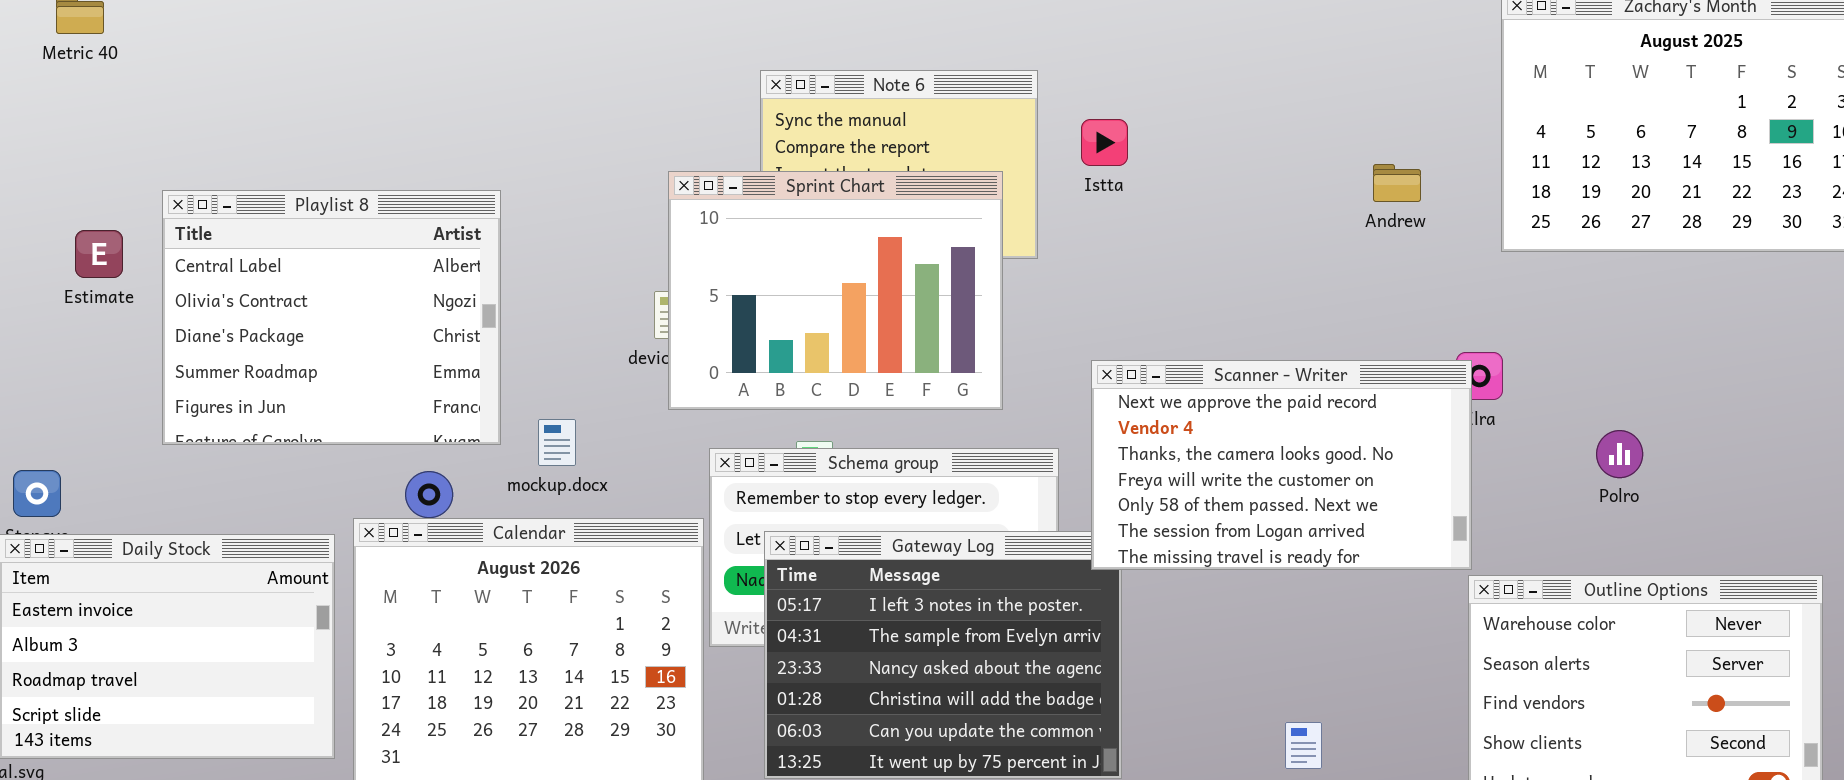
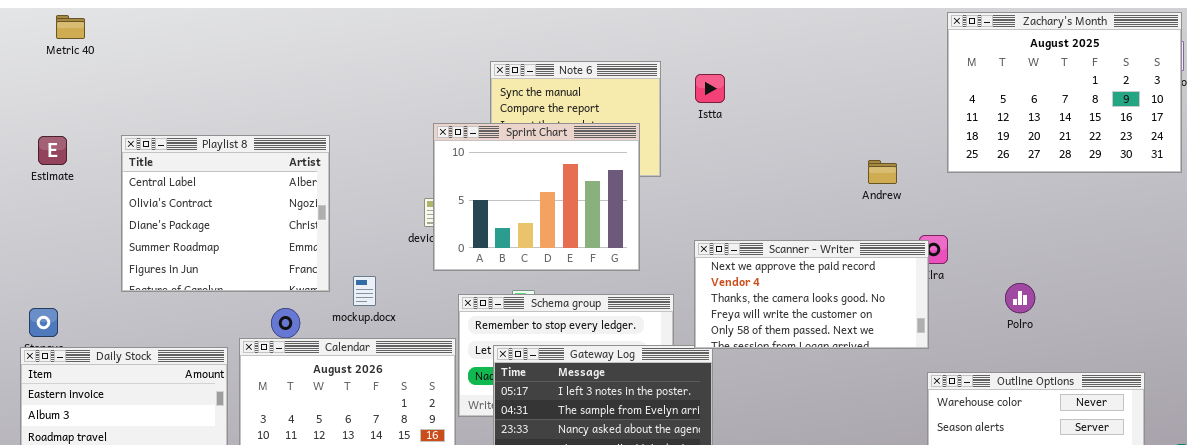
Istta: [1081,119,1128,166] -> [695,74,725,103], moved
Andrew: [1373,164,1421,202] -> [868,160,897,184], moved
Estimate: [75,230,123,278] -> [38,136,67,165], moved
Scanner - Writer: [1091,360,1472,570] -> [694,240,929,349], resized

